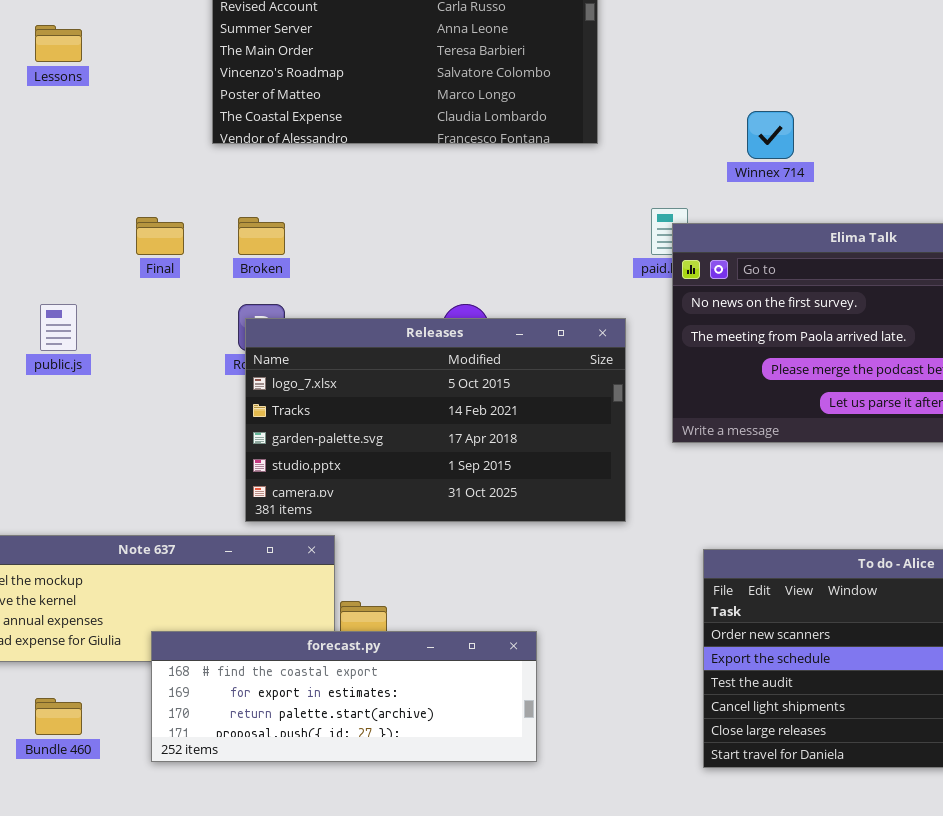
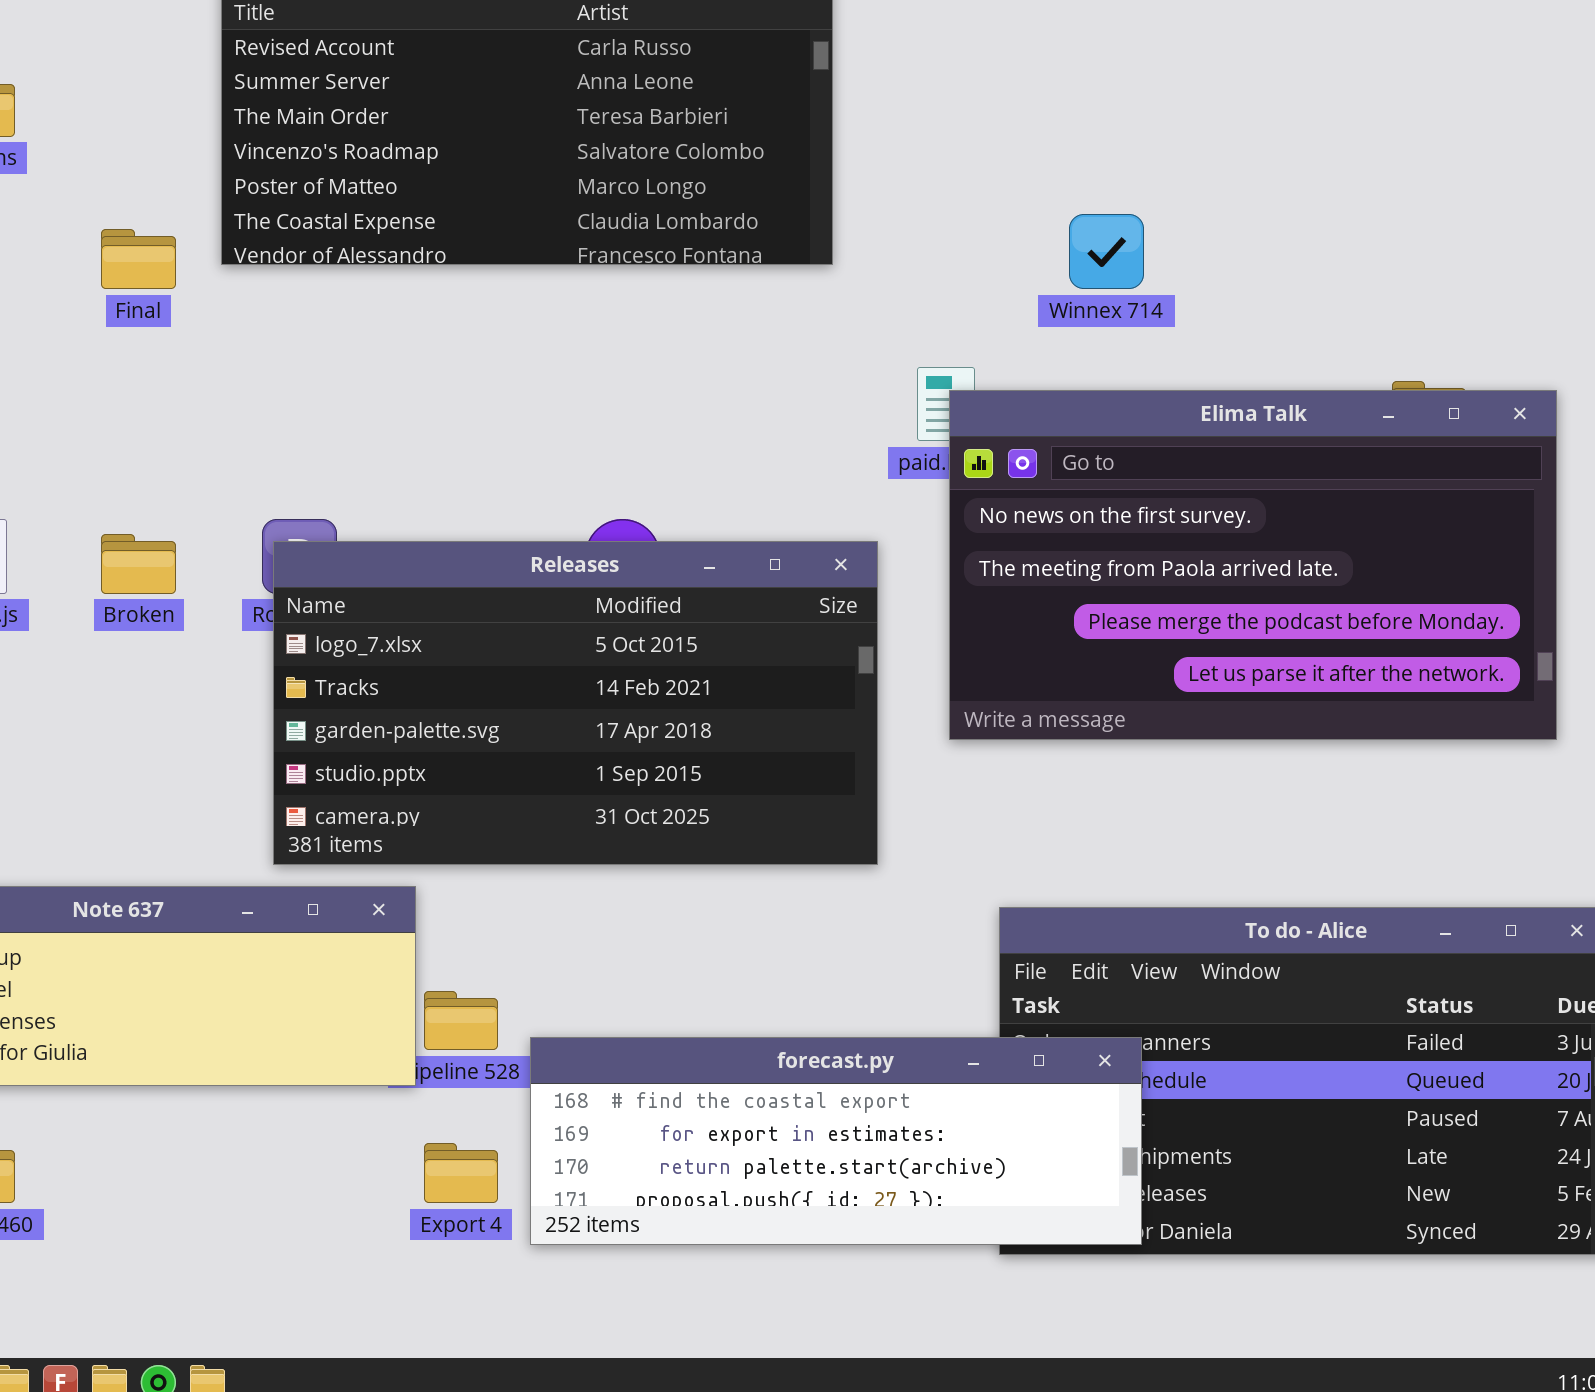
Final: [136,217,184,255] -> [101,229,176,289], moved
Broken: [238,217,285,255] -> [101,534,176,594], moved
forecast.py: [151,631,537,762] -> [530,1037,1142,1245], moved

